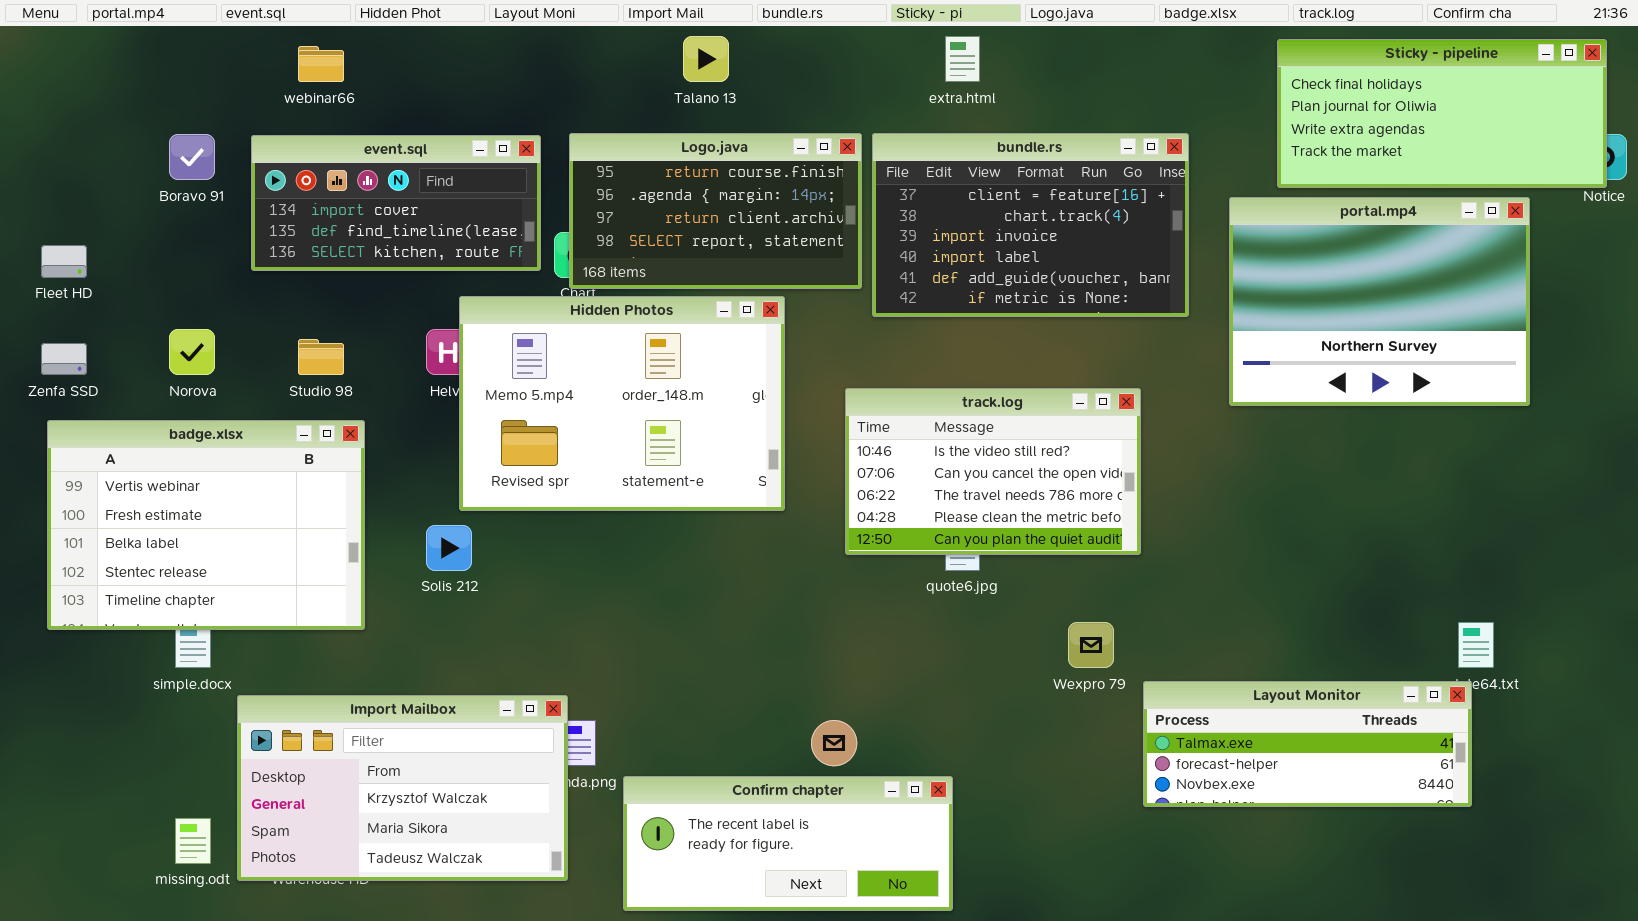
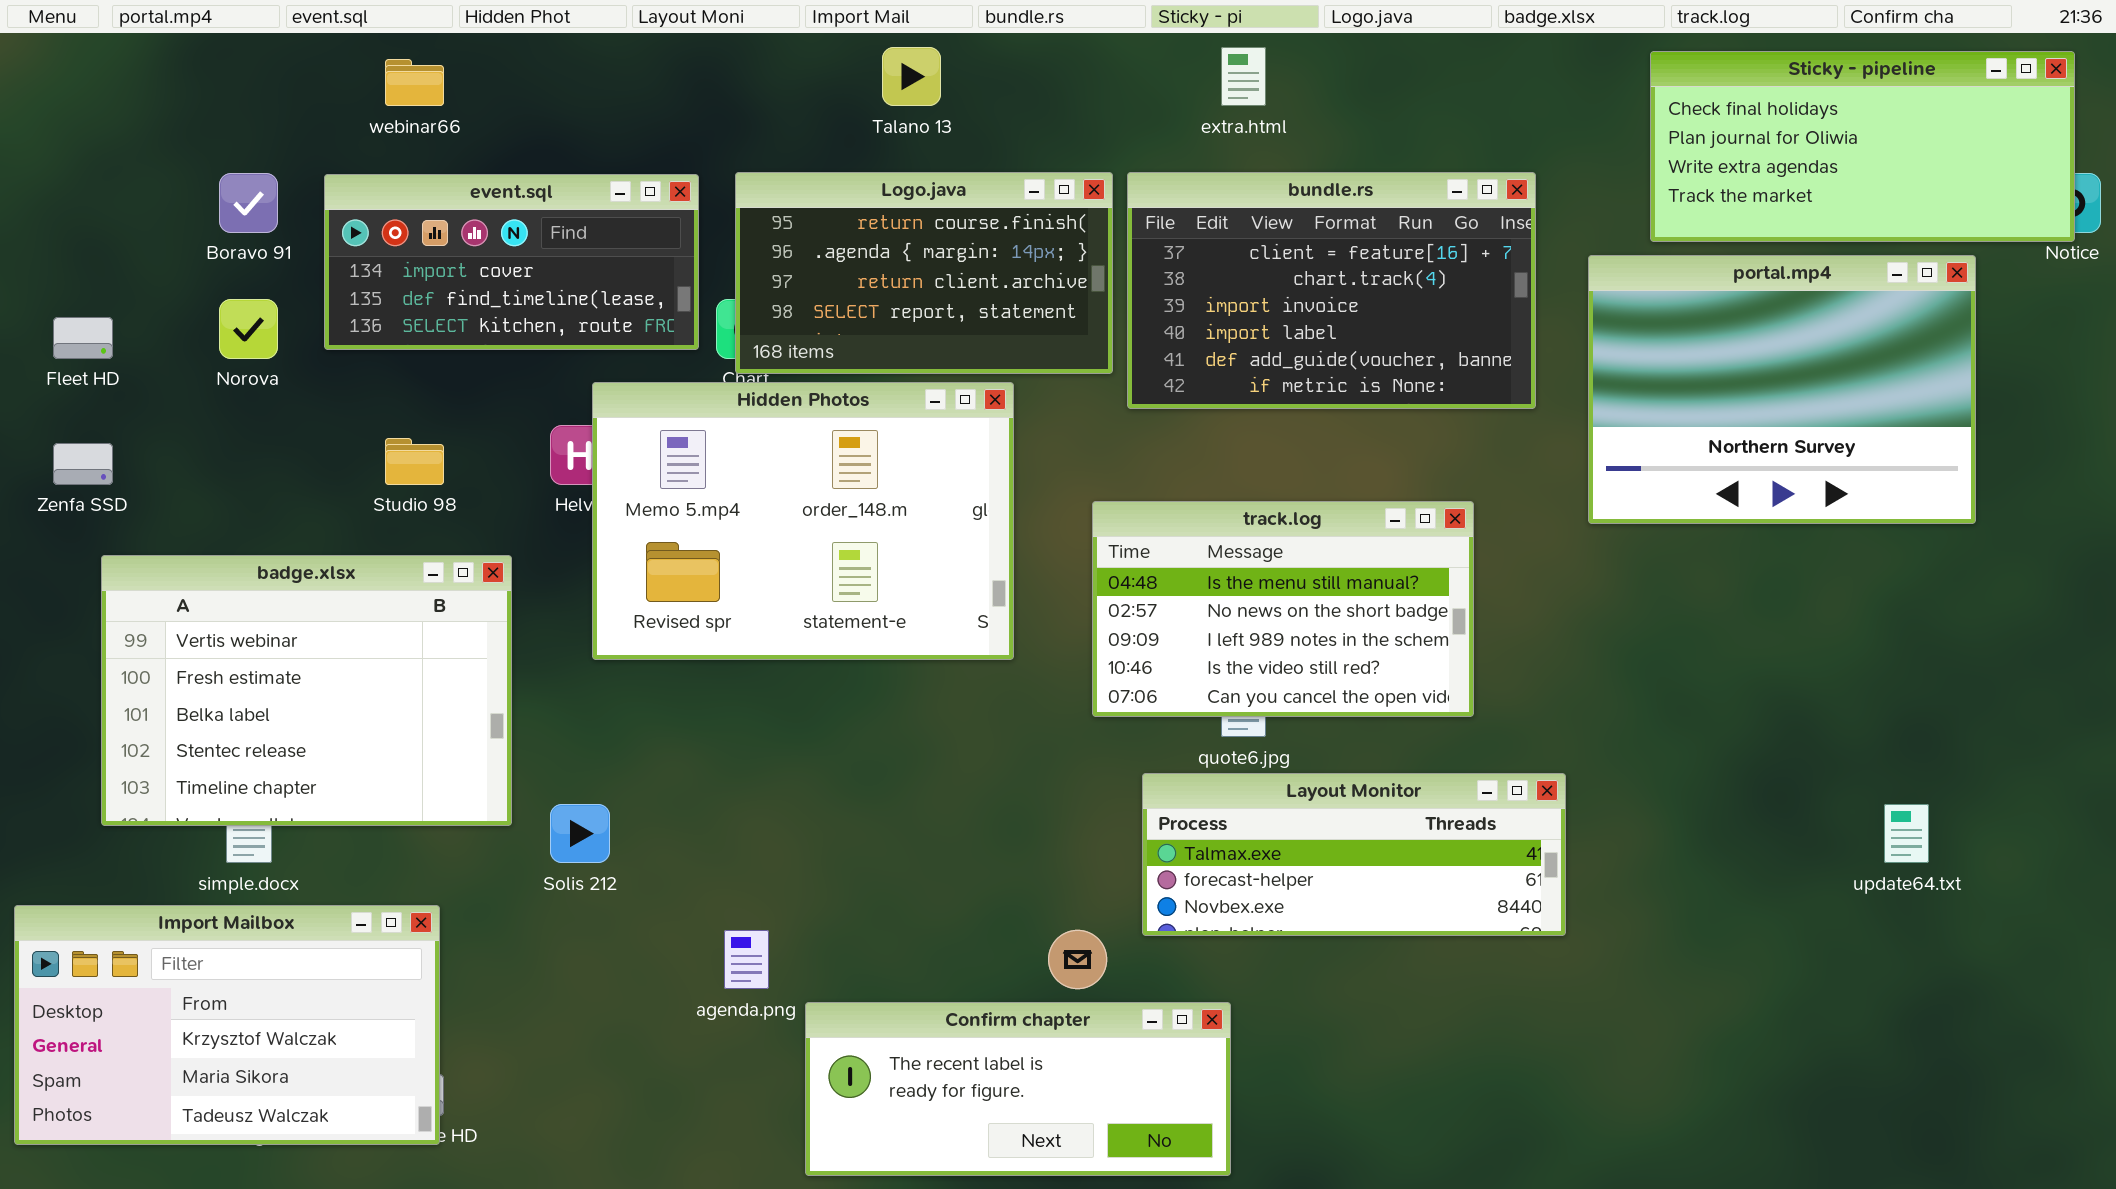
Norova: [169,329,215,375] -> [219,299,278,359], moved
track.log: [845,388,1141,555] -> [1092,501,1474,717], scrolled up 3 rows
badge.xlsx: [47,420,365,630] -> [101,555,512,826], moved
Solis 212: [426,525,472,571] -> [550,804,610,863], moved
Layout Monitor: [1143,681,1472,807] -> [1142,773,1566,936], moved
Import Mailbox: [237,695,568,881] -> [14,905,440,1145], moved

